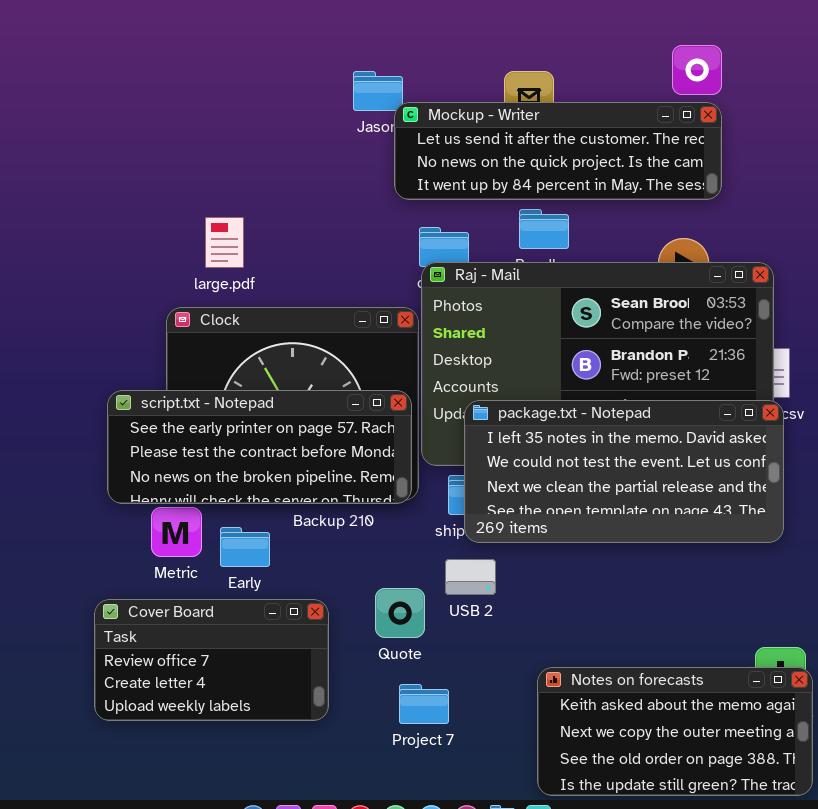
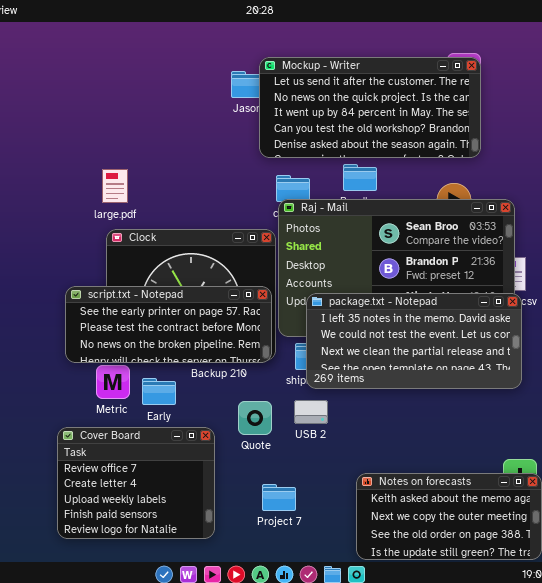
Mockup - Writer: [394,102,722,200] -> [259,57,481,158], resized
large.pdf: [205,217,244,268] -> [102,169,128,203], moved
Quote: [375,588,425,638] -> [238,401,272,435], moved
Cover Board: [94,599,329,721] -> [57,427,215,539], resized

